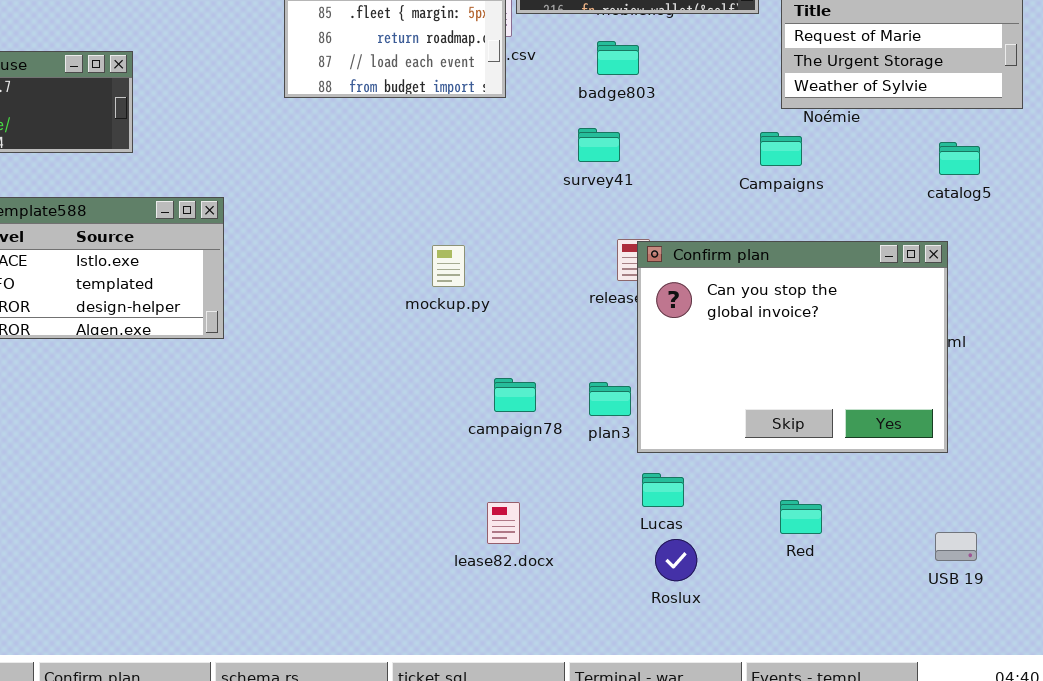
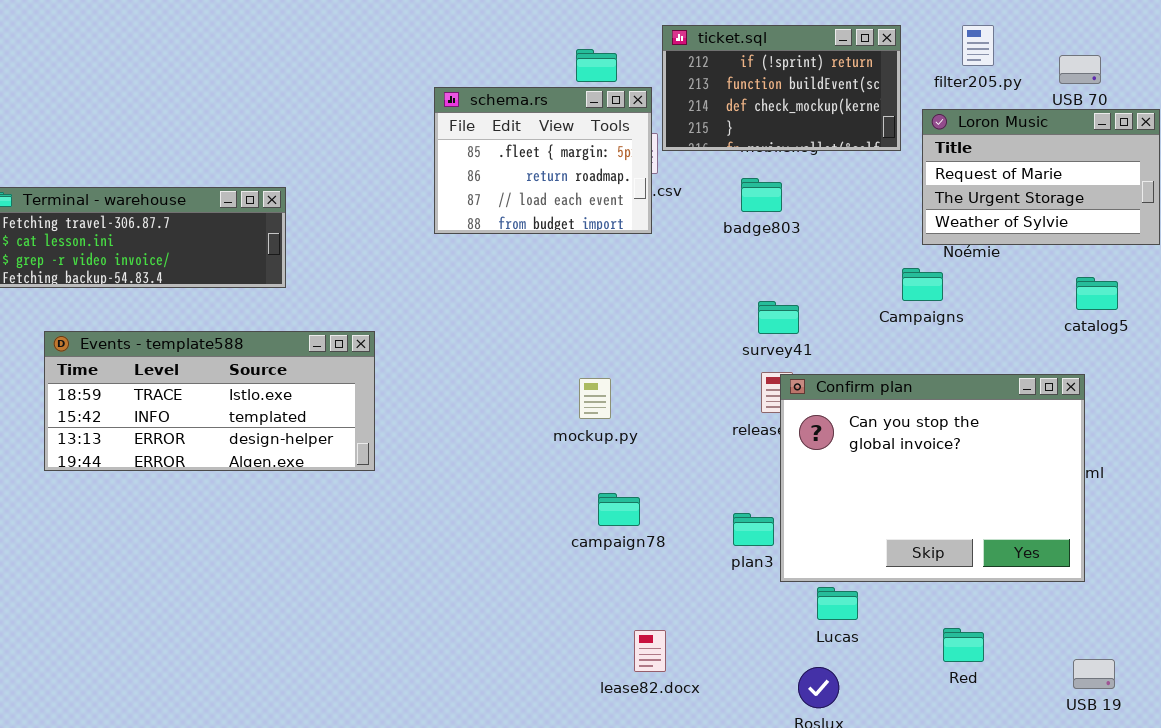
survey41: [578,128,620,162] -> [758,301,799,334], moved
campaign78: [494,378,536,412] -> [598,493,640,526], moved
Lucas: [642,473,684,507] -> [817,587,858,620], moved
Red: [780,500,822,534] -> [943,628,984,662], moved

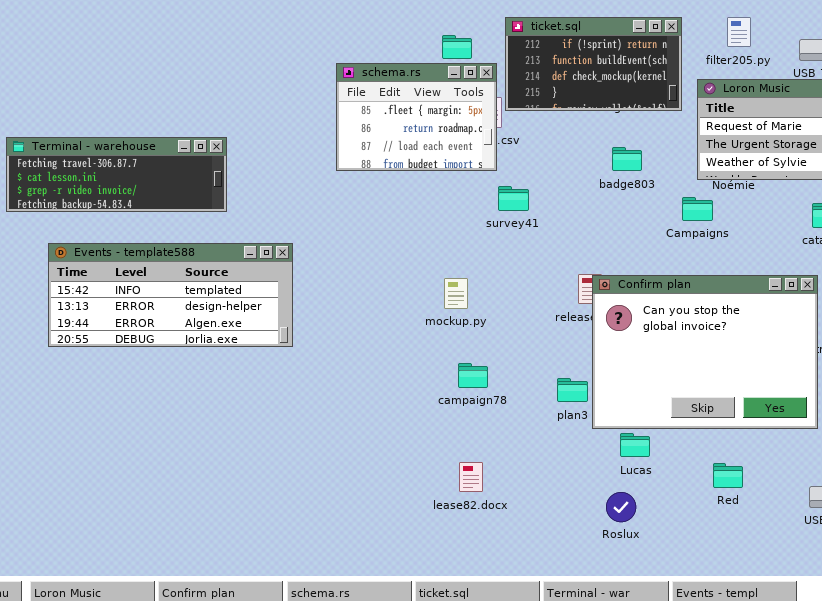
badge803: [741,178,782,212] -> [612,147,642,171], moved
survey41: [758,301,799,334] -> [498,186,529,211], moved
Events - template588: [44,331,375,471] -> [48,243,293,347], scrolled down 1 row
lease82.docx: [634,630,666,672] -> [459,462,483,492], moved

